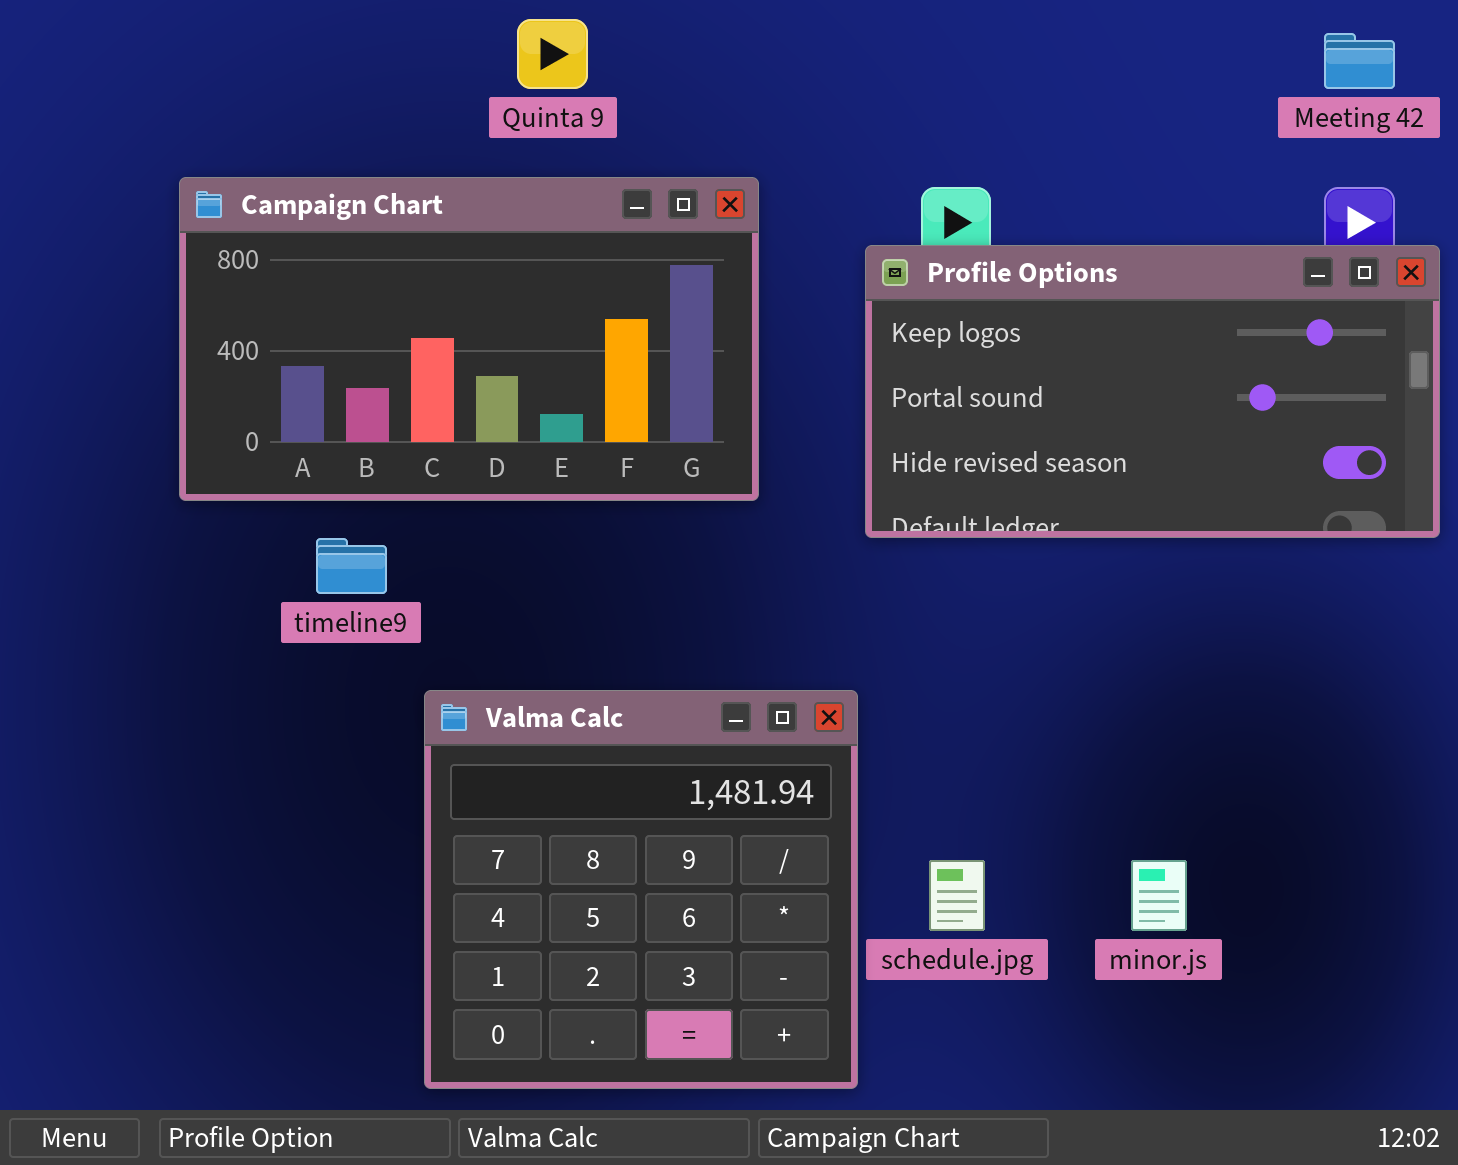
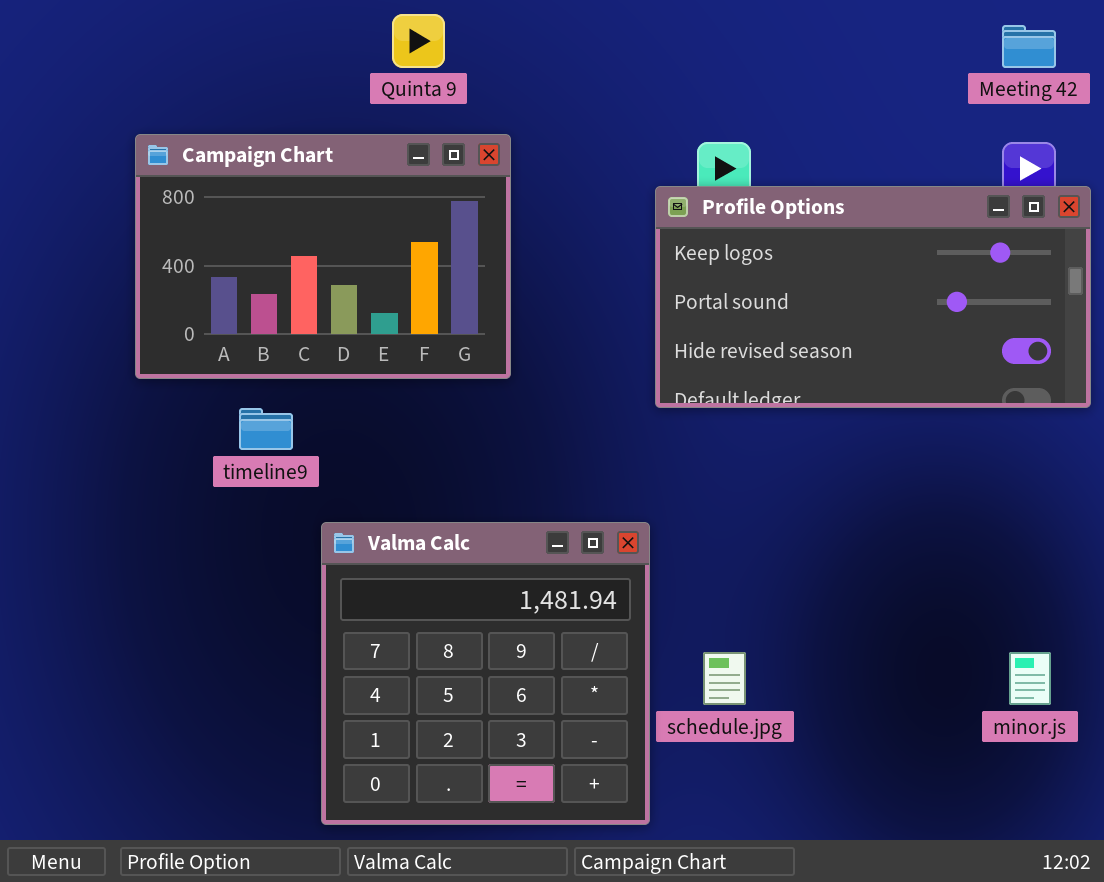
Campaign Chart: [179,177,759,501] -> [135,134,511,379], resized
minor.js: [1131,860,1187,931] -> [1009,652,1051,705], moved

